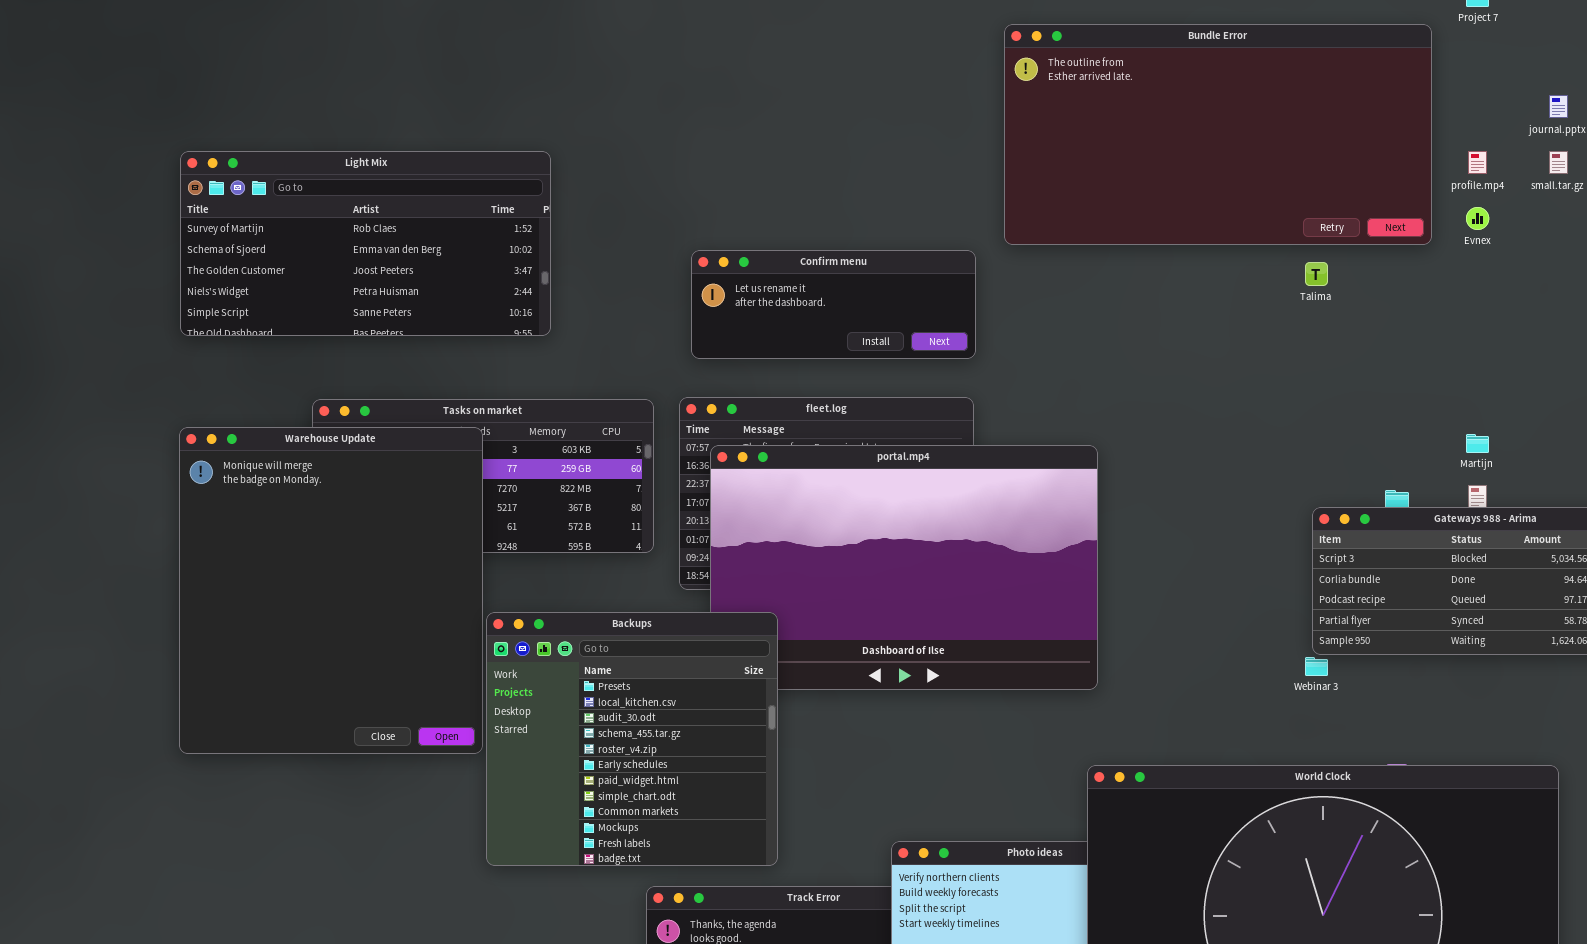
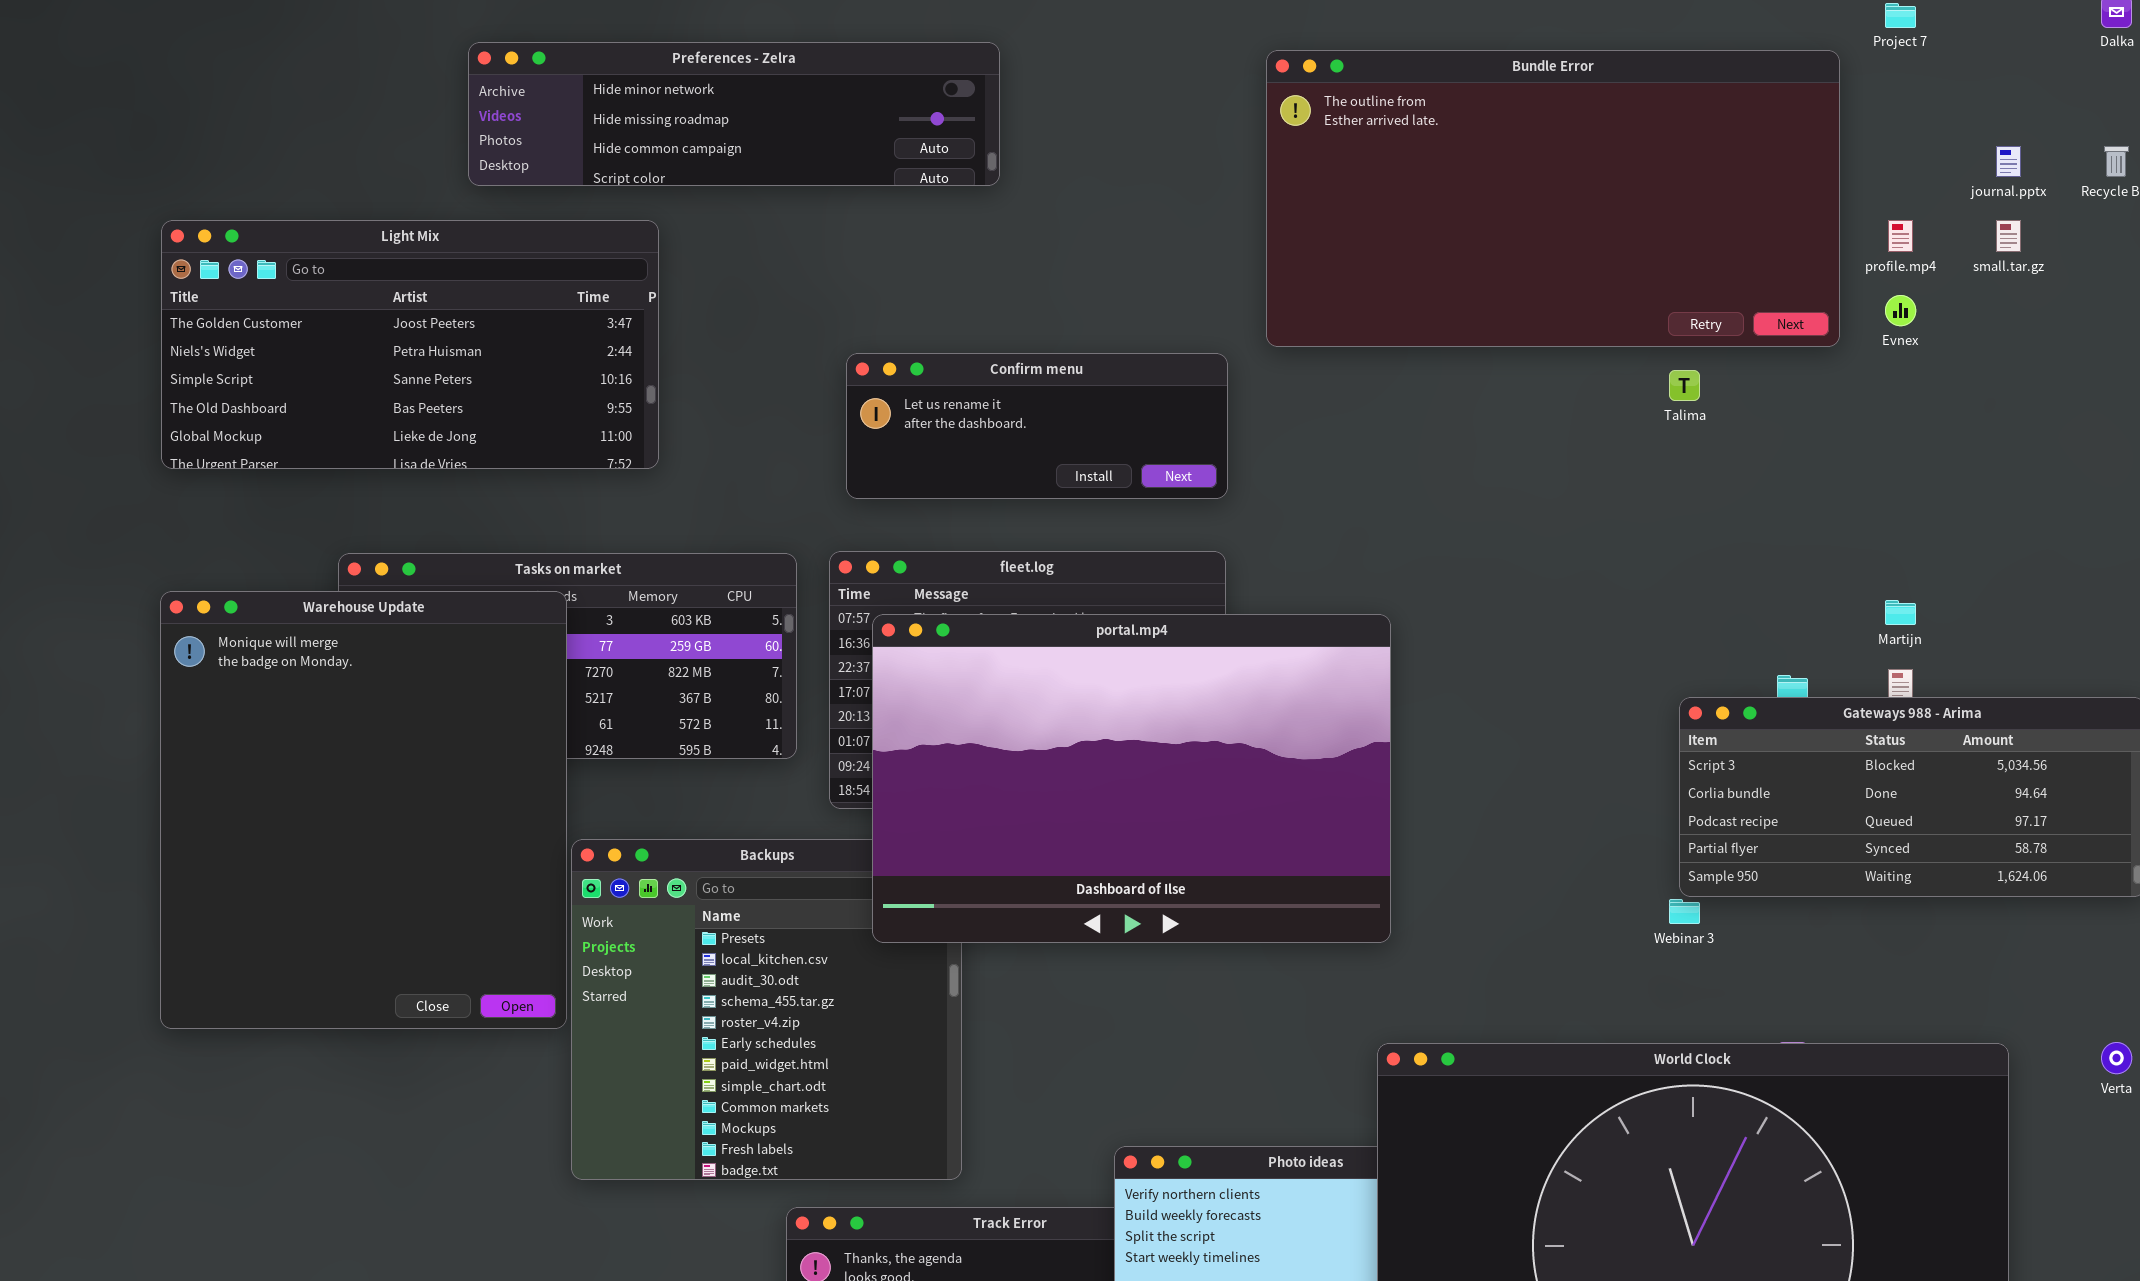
Preferences - Zelra: none -> [468,42,1000,186], opened
Light Mix: [180,151,551,336] -> [161,220,659,469], scrolled down 2 rows
portal.mp4: [710,445,1098,690] -> [872,614,1391,943], raised

